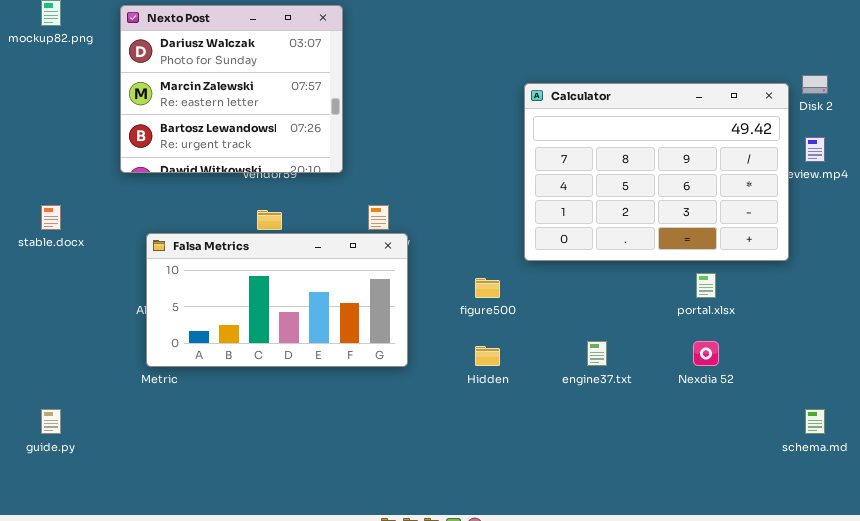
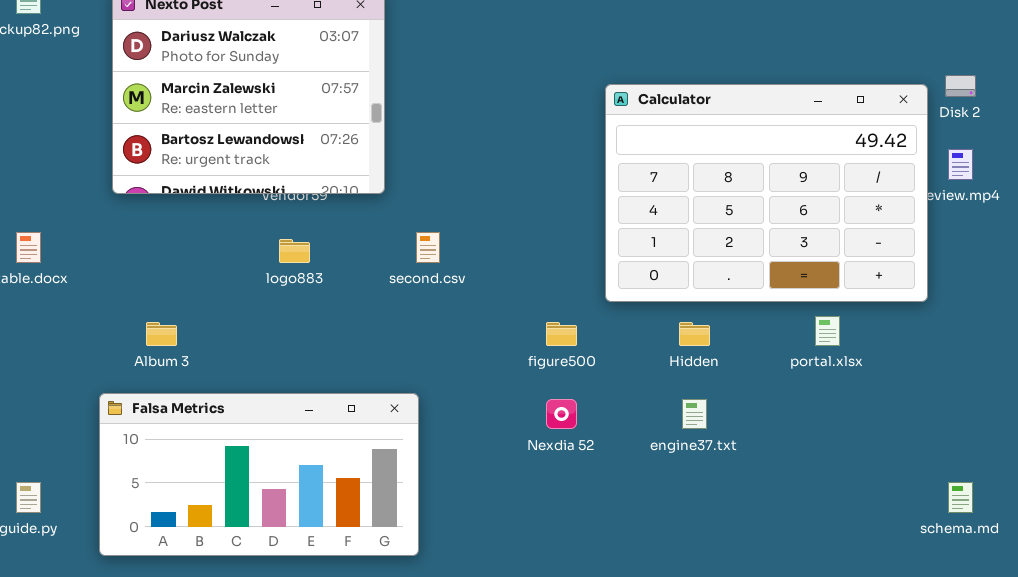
Falsa Metrics: [146,233,408,367] -> [99,393,419,556], moved
Nexdia 52: [693,341,719,366] -> [546,399,577,429], moved
Hidden: [475,346,500,366] -> [679,322,710,346], moved

